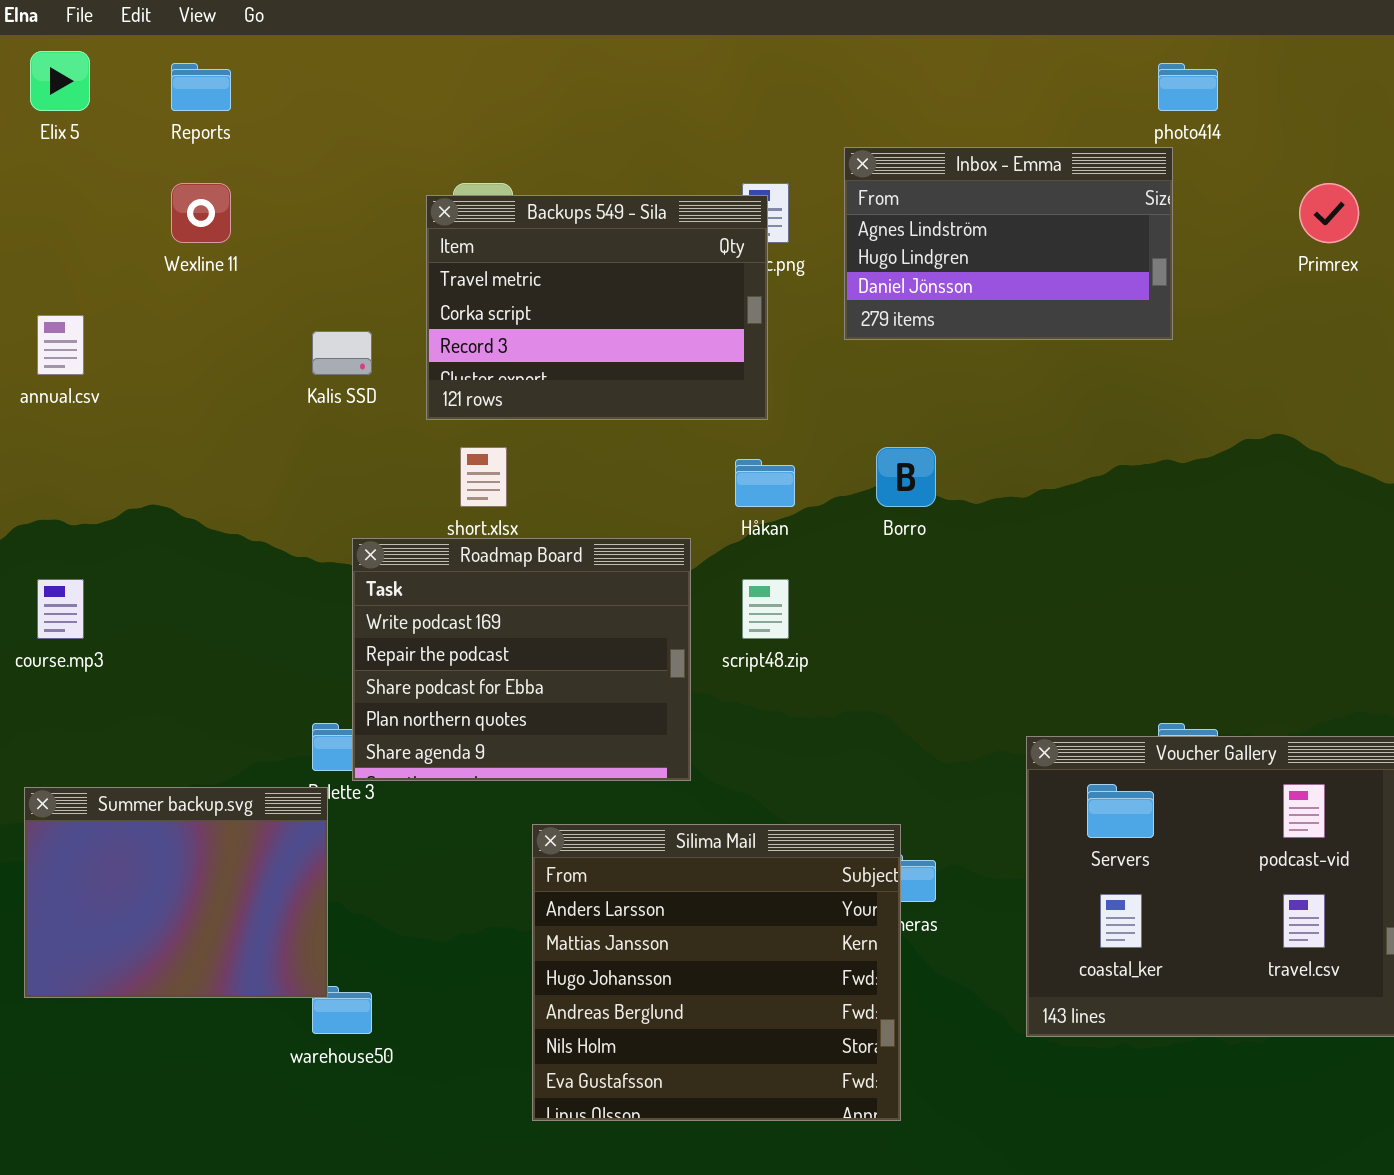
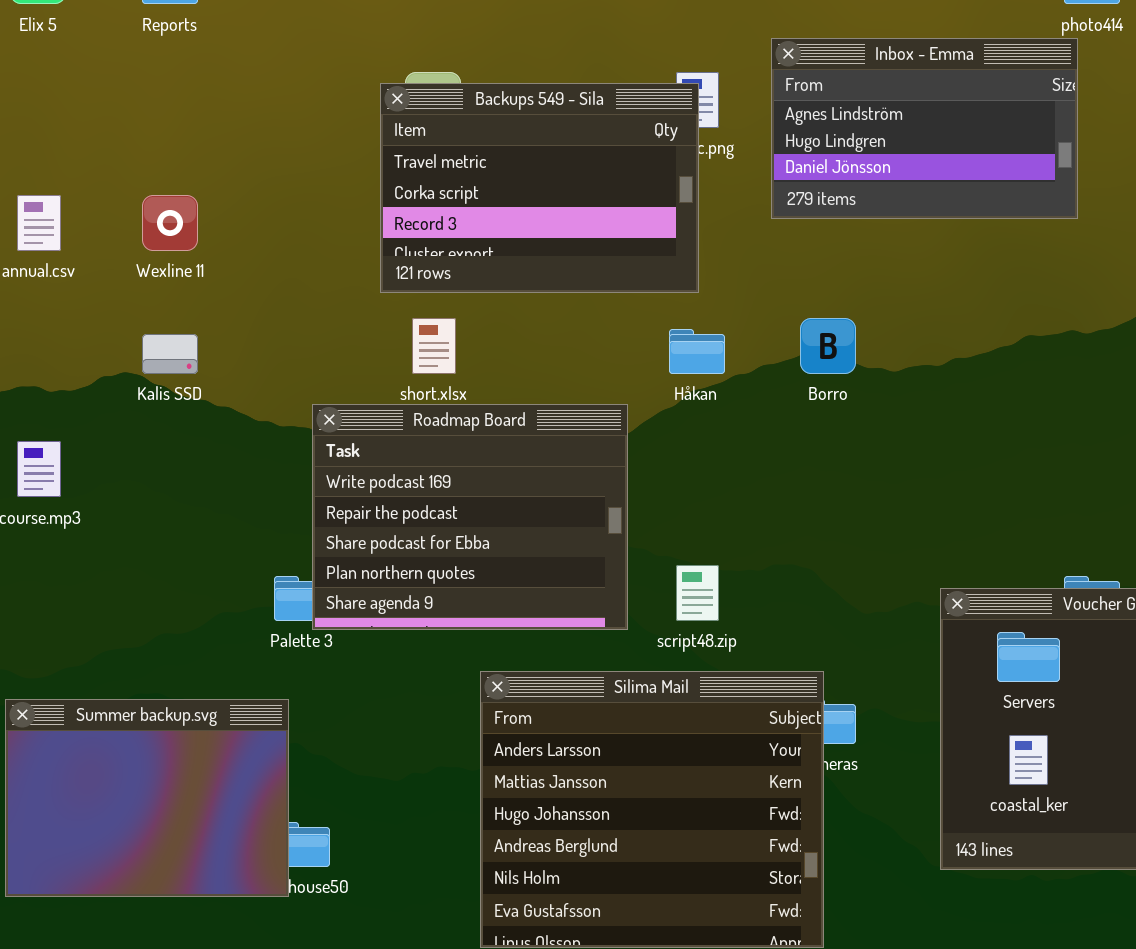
Wexline 11: [171,183,231,243] -> [142,195,198,251], moved
Kalis SSD: [312,331,372,375] -> [142,334,198,374], moved
script48.zip: [742,579,789,639] -> [676,565,719,621], moved
Summer backup.svg: [24,787,328,998] -> [5,699,289,897], moved

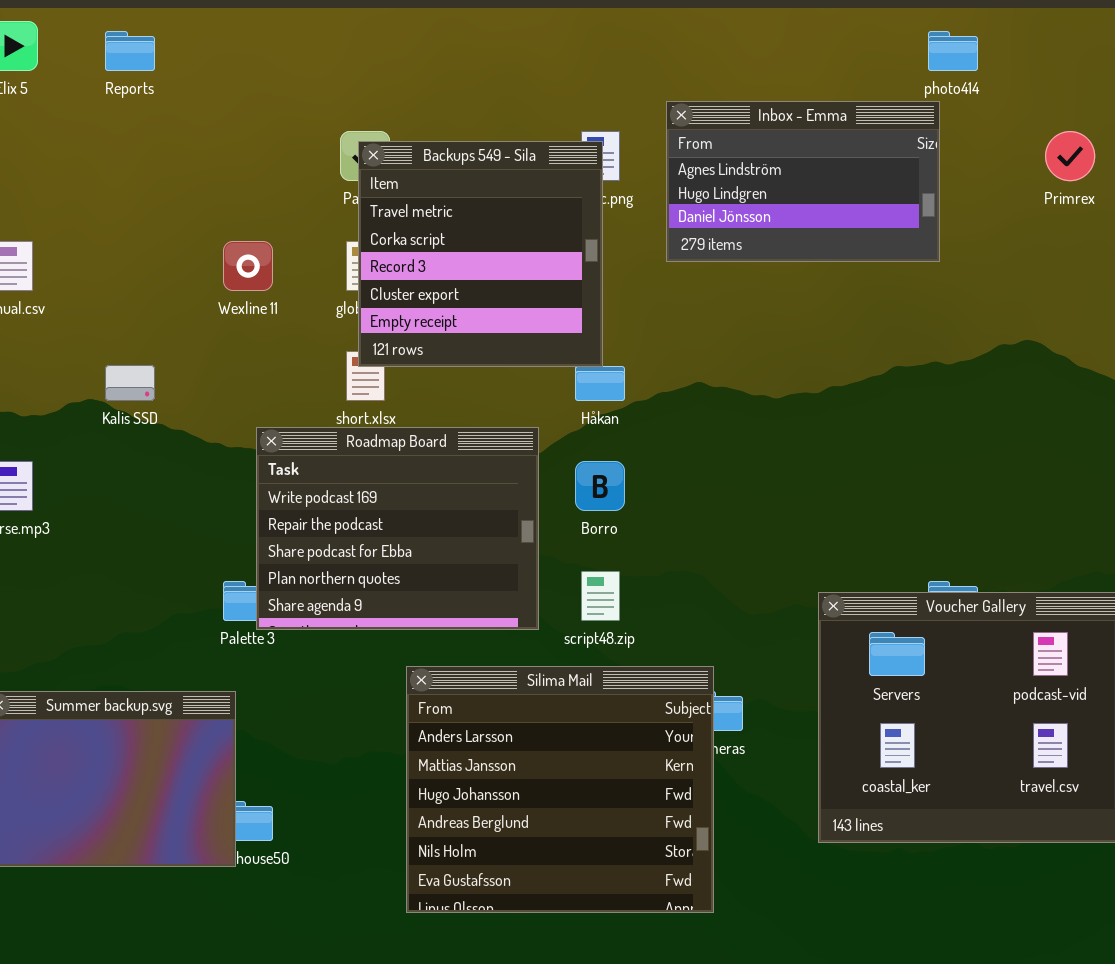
Backups 549 - Sila: [380,83,699,293] -> [358,141,603,367], resized
Wexline 11: [142,195,198,251] -> [223,241,273,291], moved
Borro: [800,318,856,374] -> [575,461,625,511], moved

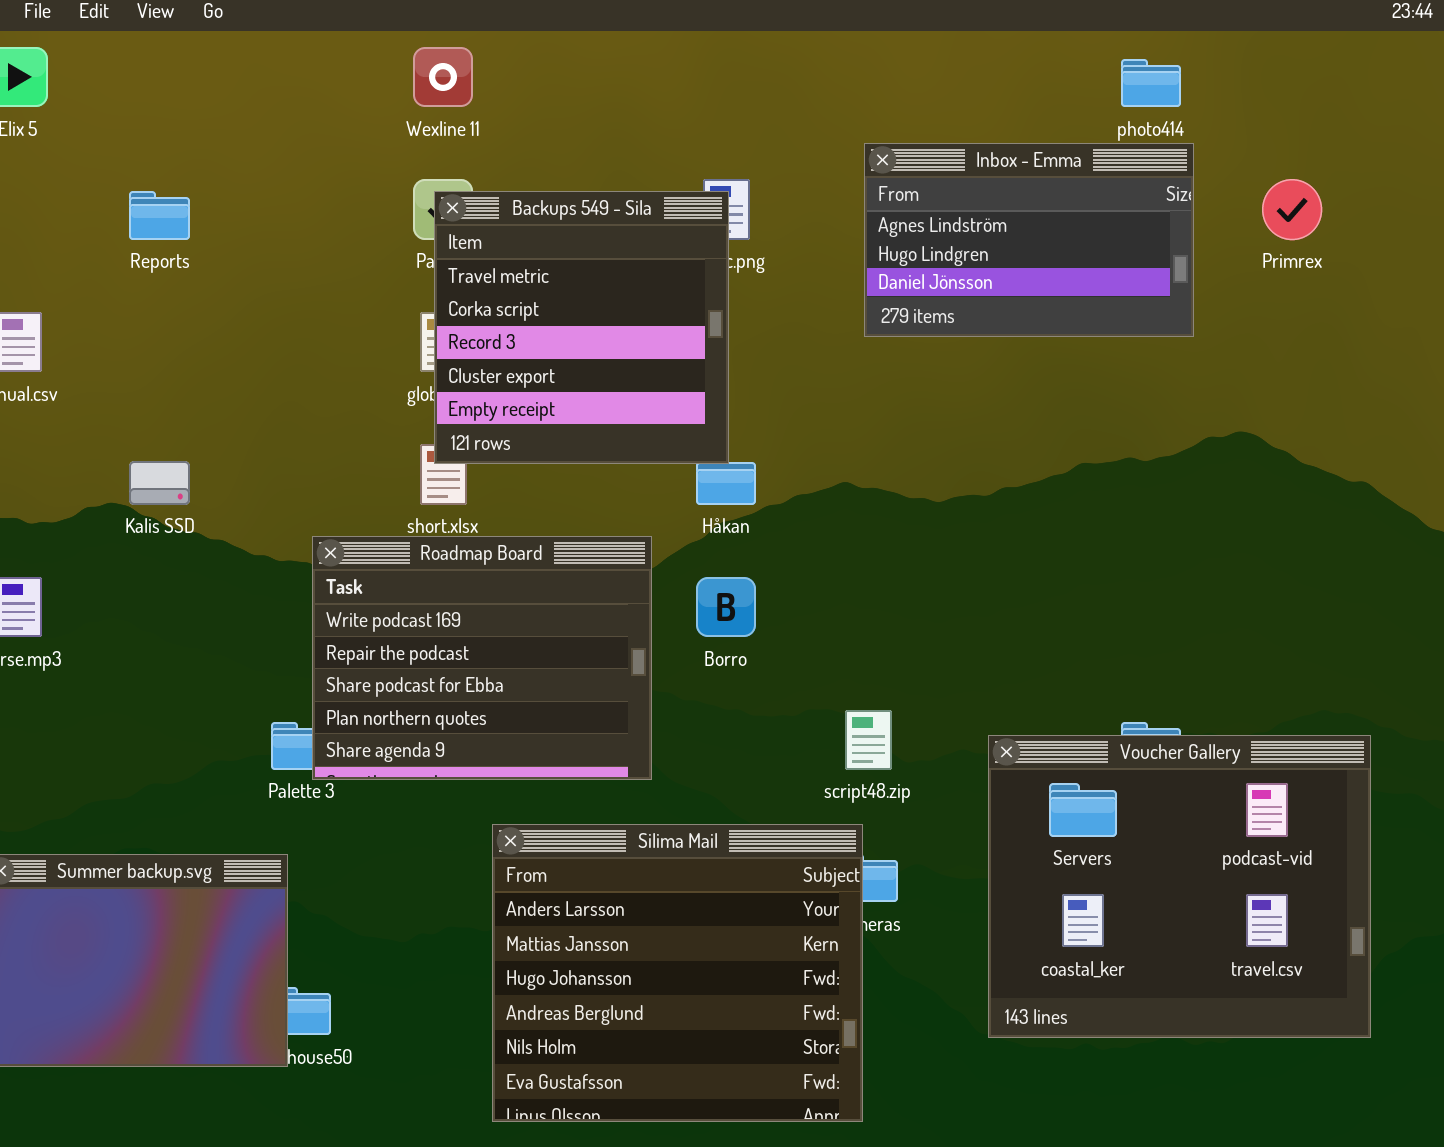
Reports: [105,31,155,71] -> [129,191,190,240], moved
Inbox - Emma: [666,101,940,262] -> [864,143,1194,337], moved
Wexline 11: [223,241,273,291] -> [413,47,473,107], moved
script48.zip: [581,571,620,621] -> [845,710,892,770], moved

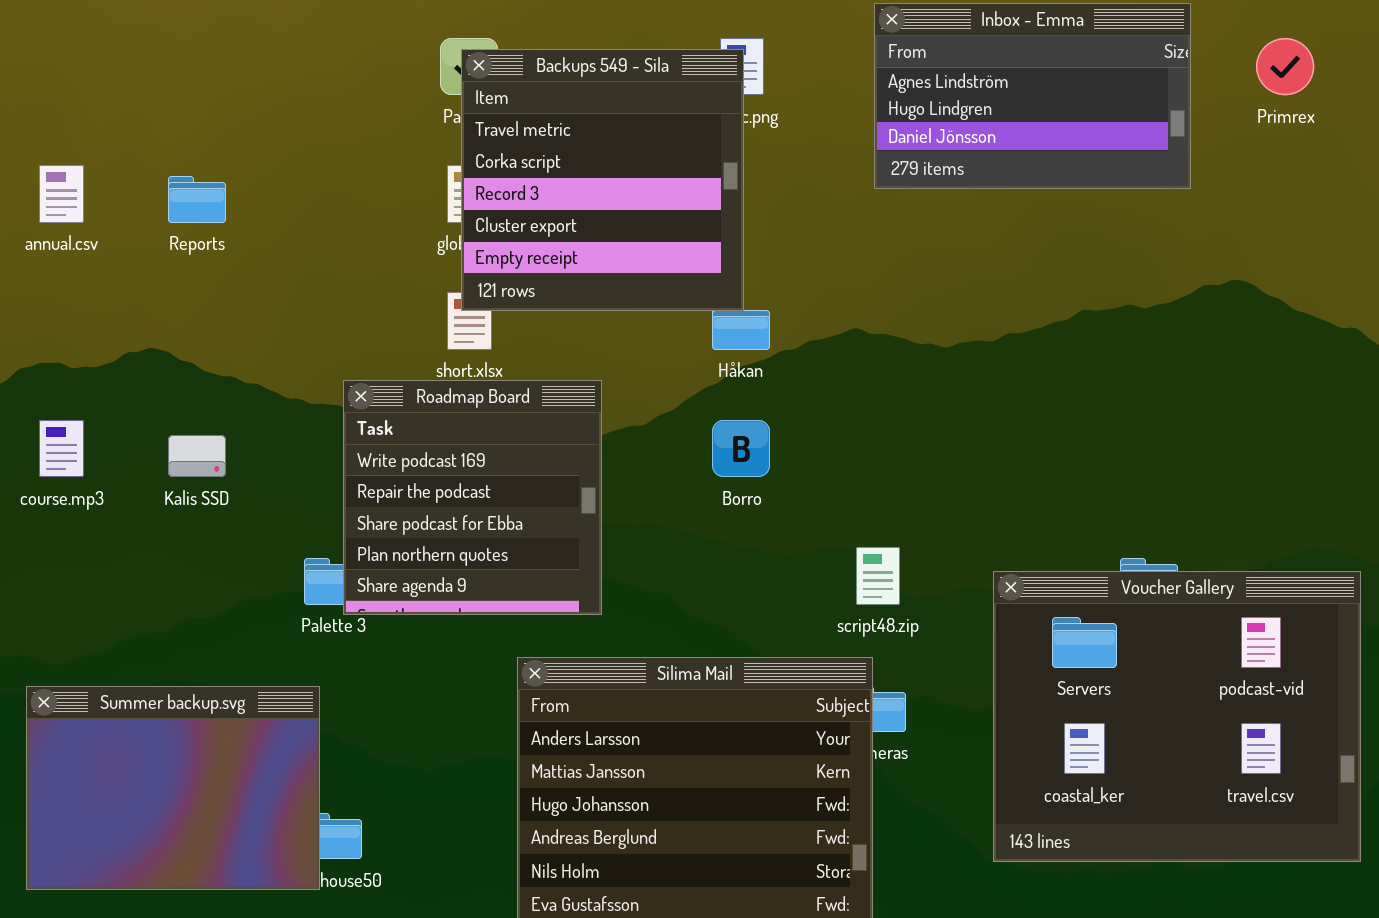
Reports: [129,191,190,240] -> [168,176,226,223], moved
Kalis SSD: [129,461,190,505] -> [168,435,226,477], moved
Roadmap Board: [312,536,652,780] -> [343,380,602,615], resized

